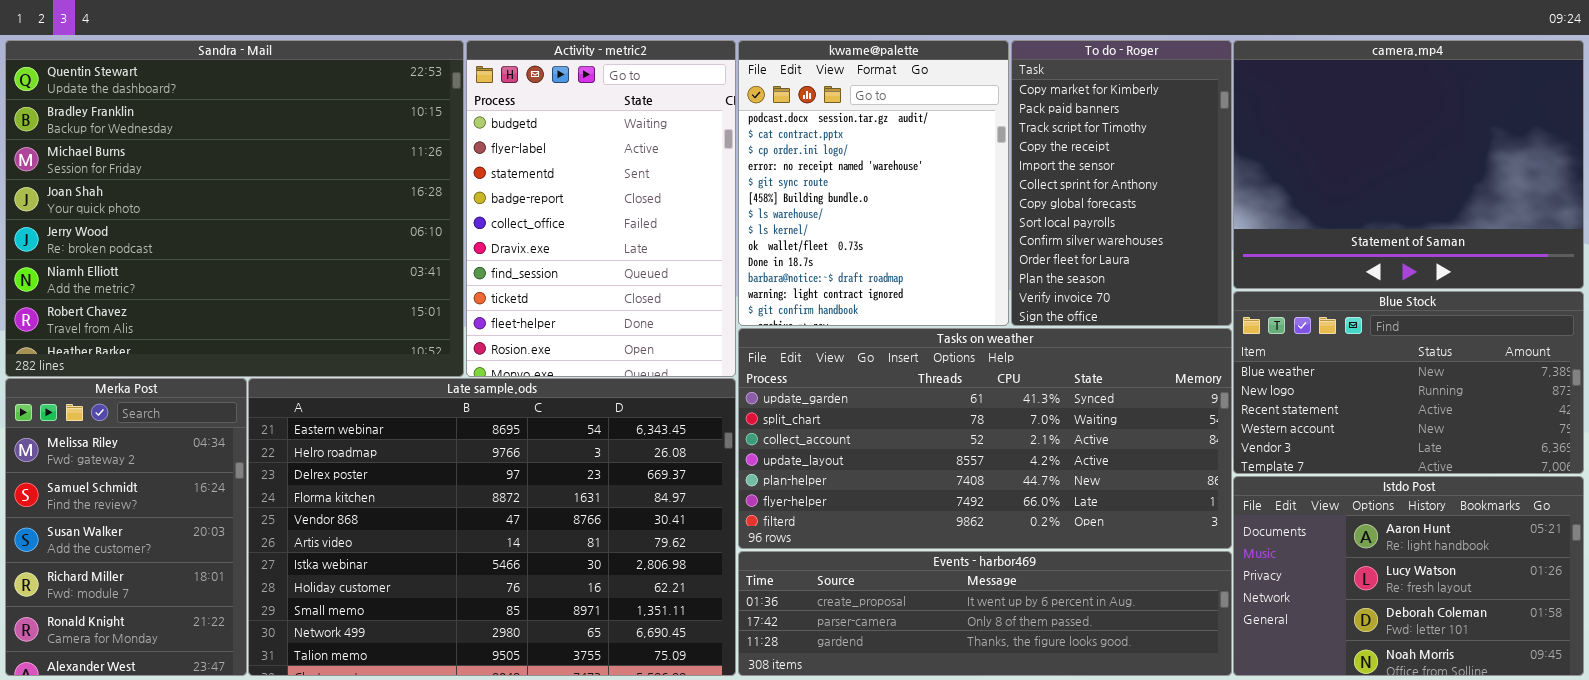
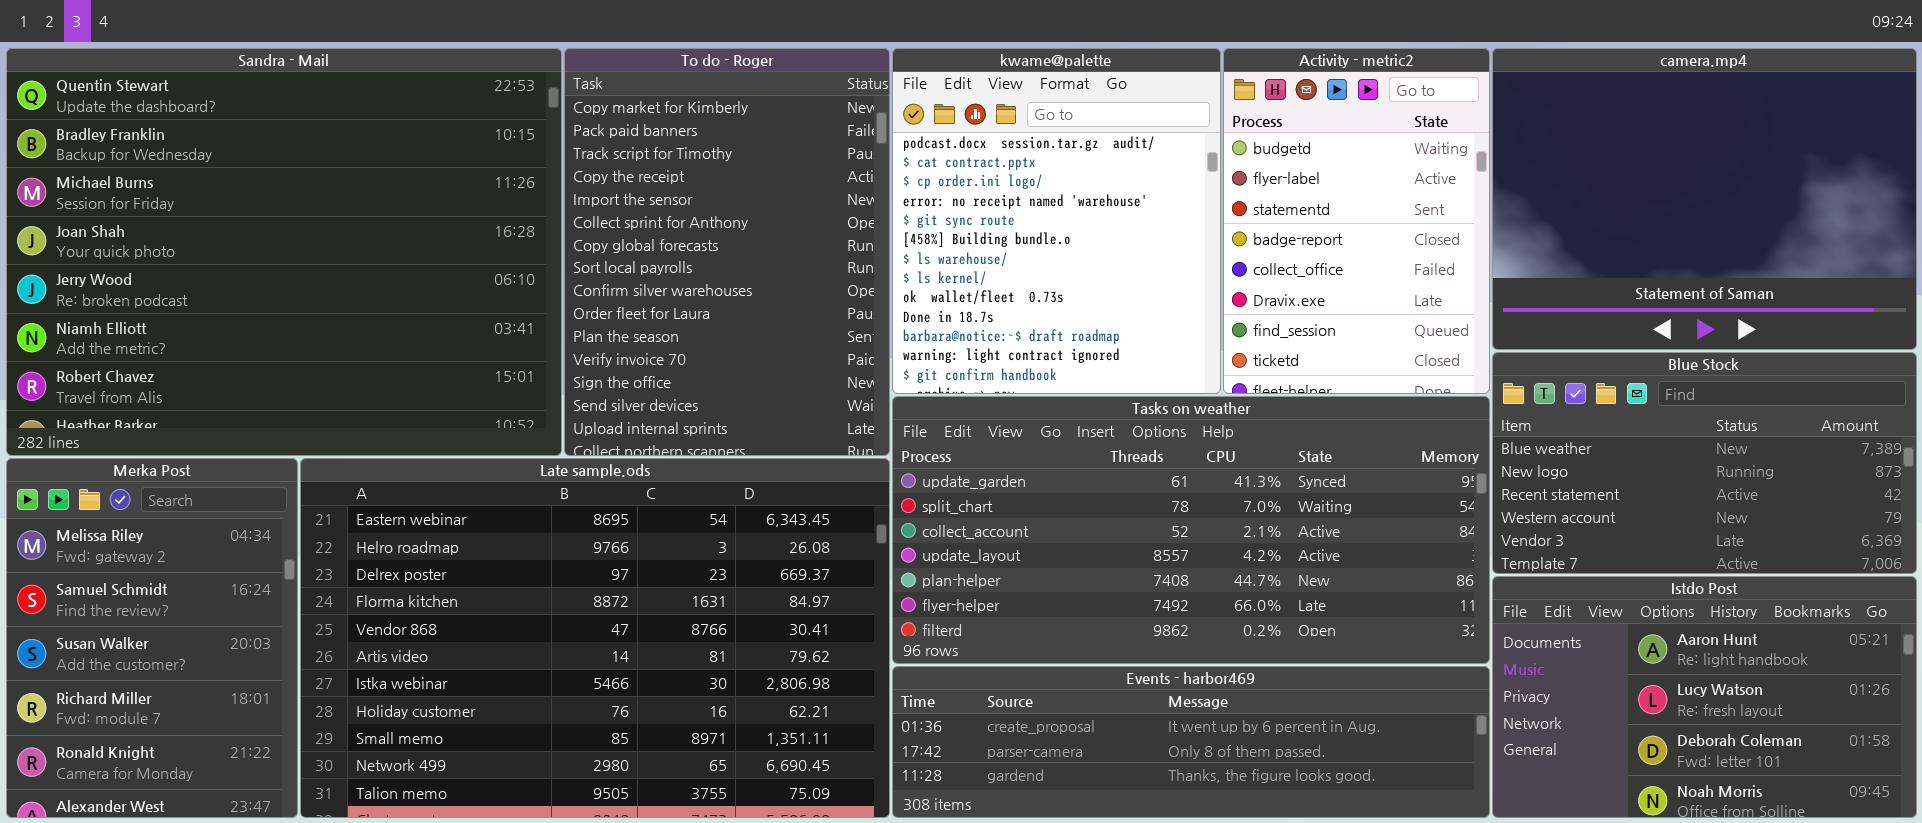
Activity - metric2: [466,40,736,377] -> [1223,48,1490,394], moved, resized
To do - Roger: [1011,40,1232,326] -> [564,48,890,456], moved, resized

